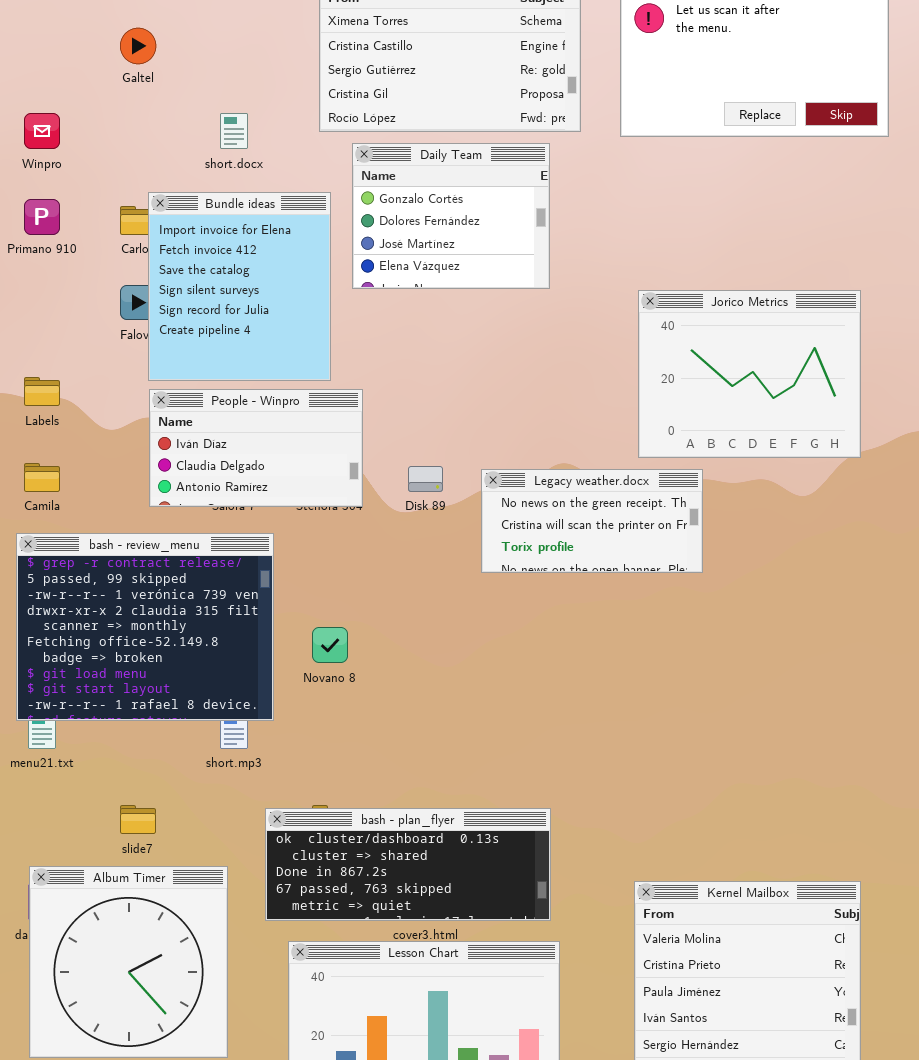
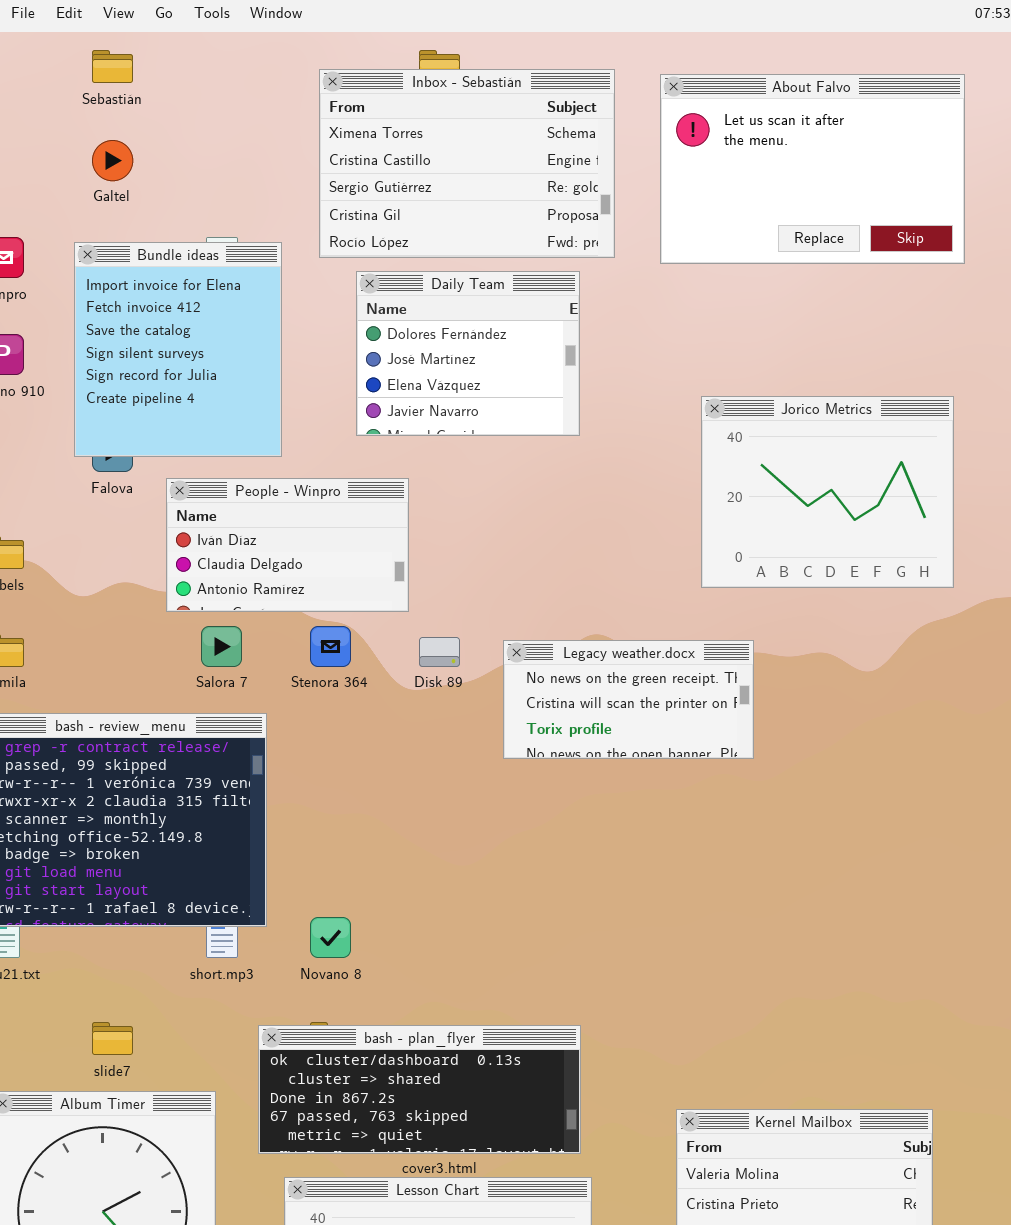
Daily Team: [352,143,550,289] -> [356,271,580,436], scrolled down 1 row
Bundle ideas: [148,192,331,381] -> [74,242,282,457], moved
Jorico Metrics: [638,290,861,458] -> [701,396,954,588], moved
People - Winpro: [149,389,363,507] -> [166,478,409,612], moved
Novano 8: [312,627,348,663] -> [310,917,351,958], moved

